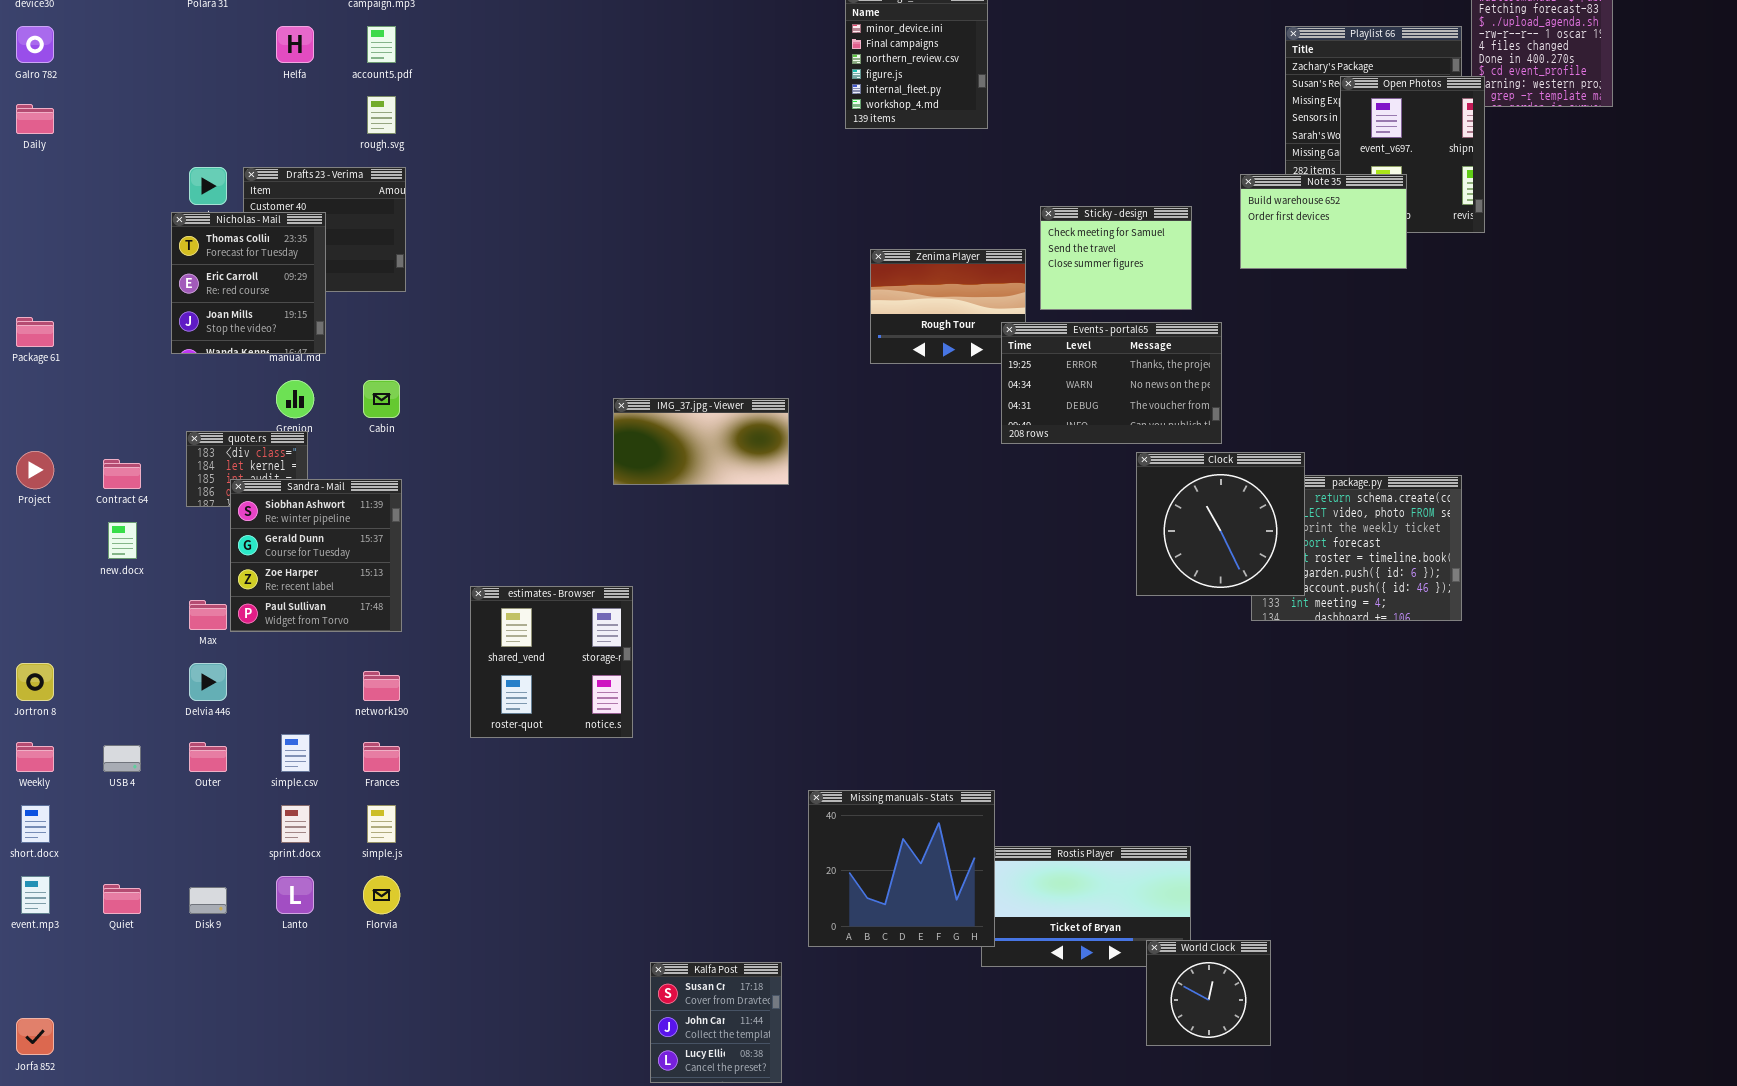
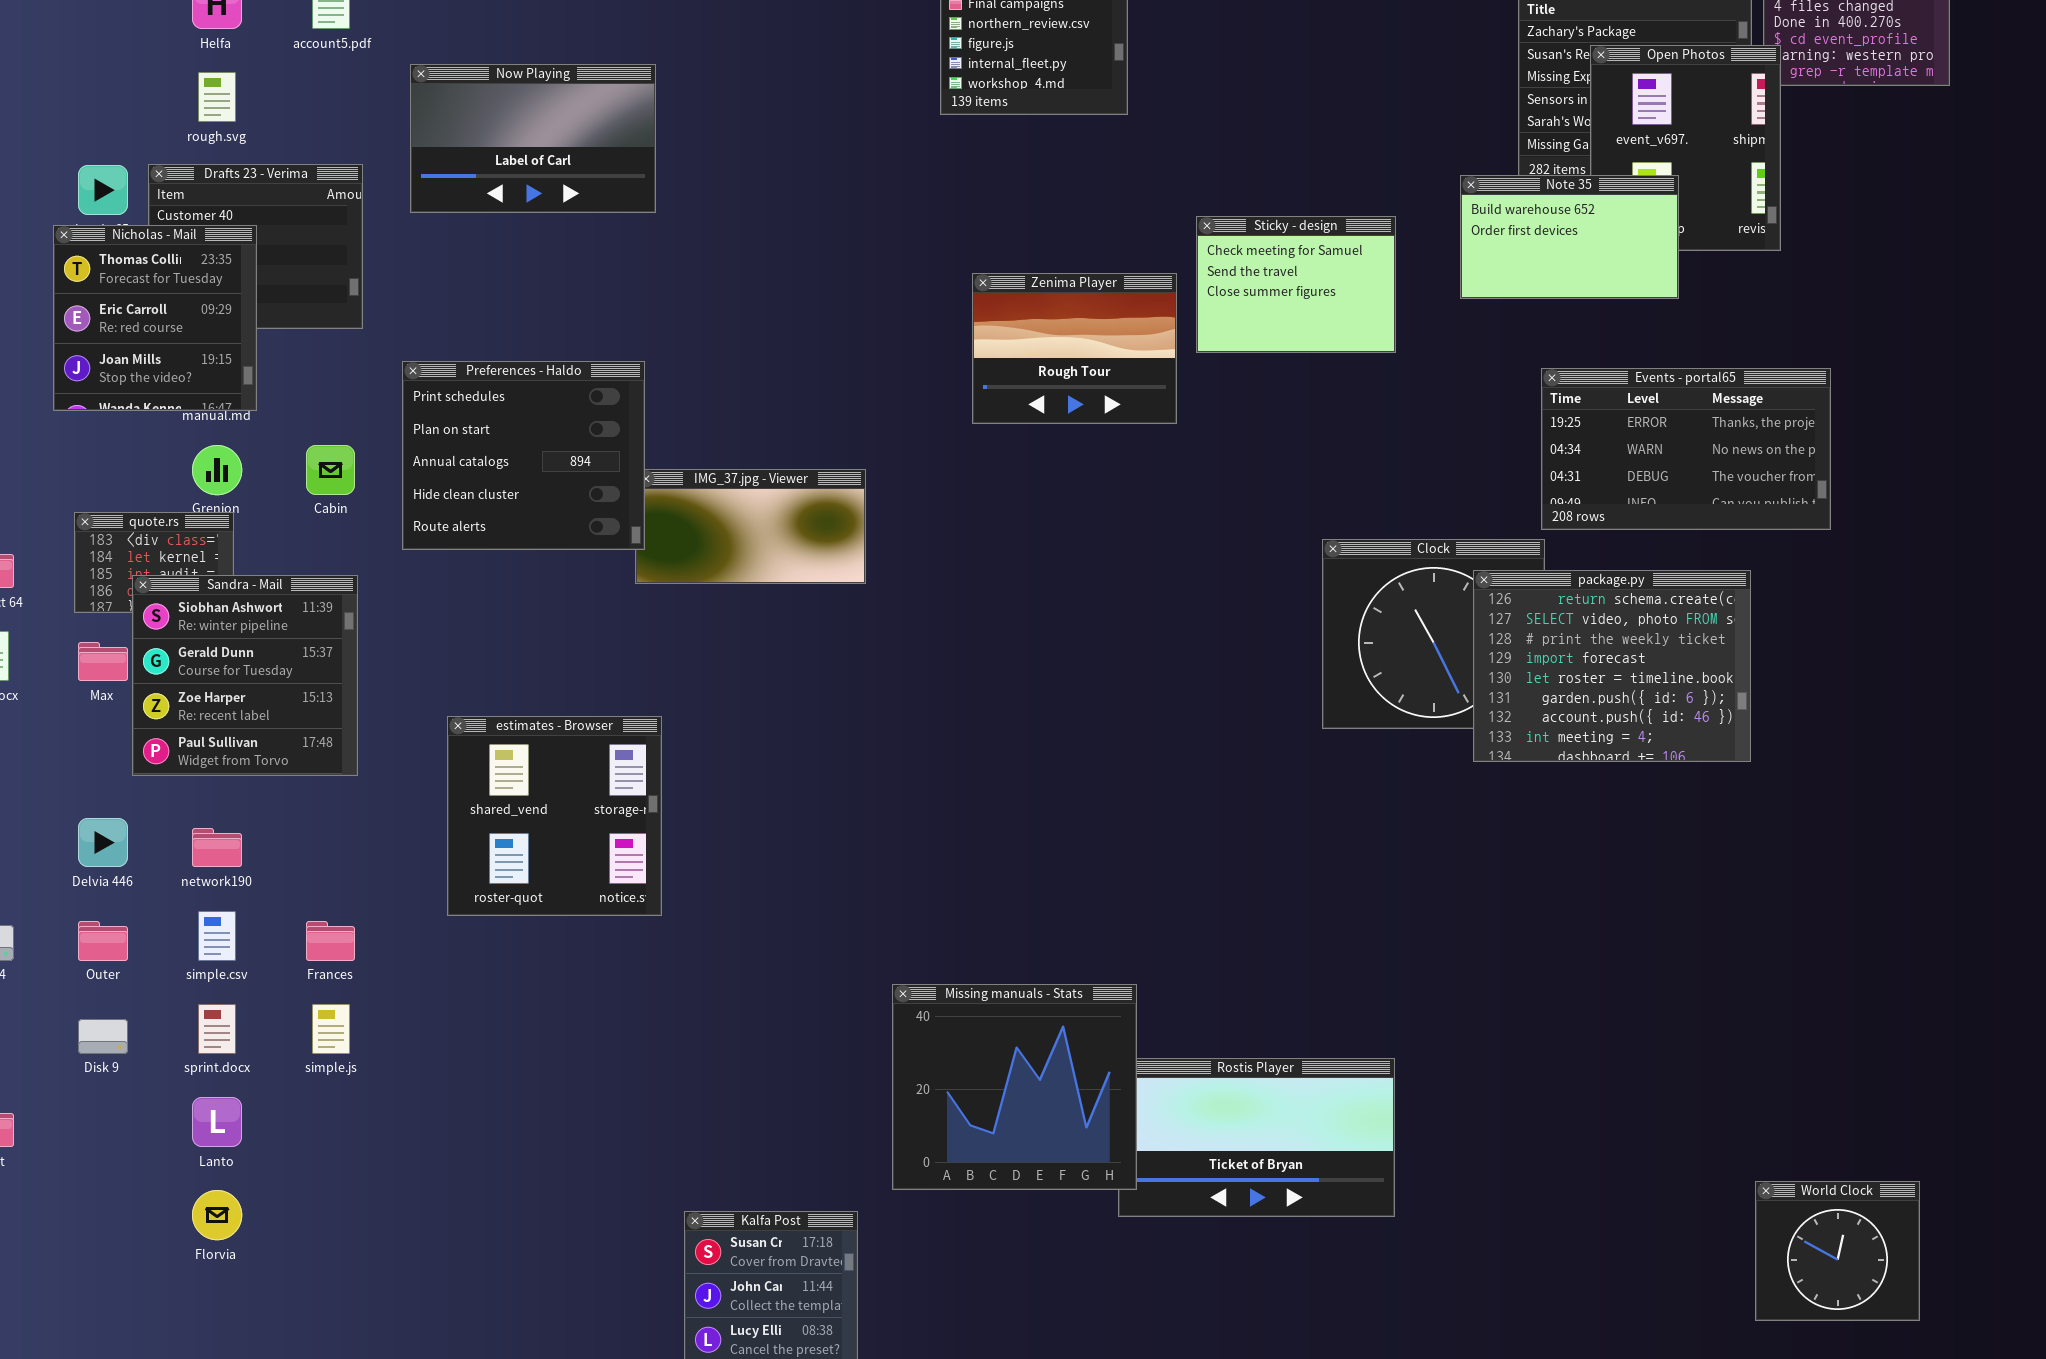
Now Playing: none -> [410,64,656,213], opened
rough.svg: [367,96,396,134] -> [198,72,236,122], moved
Preferences - Haldo: none -> [402,361,645,550], opened
Events - portal65: [1001,322,1222,444] -> [1541,368,1831,530], moved
package.py: [1251,475,1462,621] -> [1473,570,1751,762], raised
Max: [189,600,227,630] -> [78,642,128,681], moved
network190: [363,671,400,701] -> [192,828,242,867], moved
Florvia: [363,876,400,914] -> [192,1190,242,1240], moved
Disk 9: [189,887,227,914] -> [78,1019,128,1054], moved
World Clock: [1146,940,1271,1046] -> [1755,1181,1920,1321], moved

